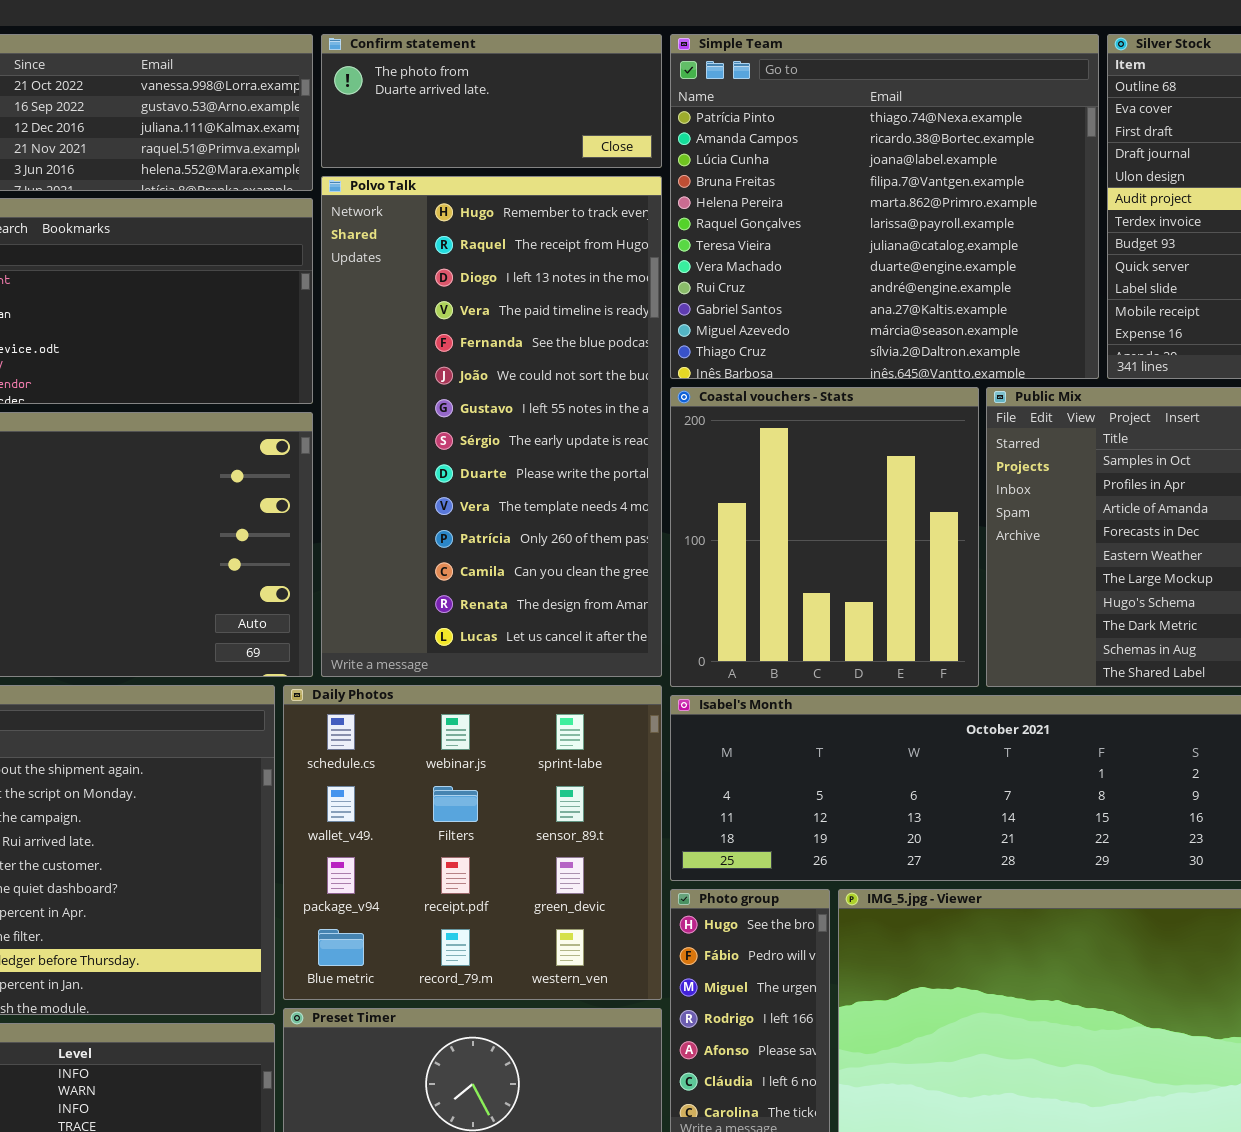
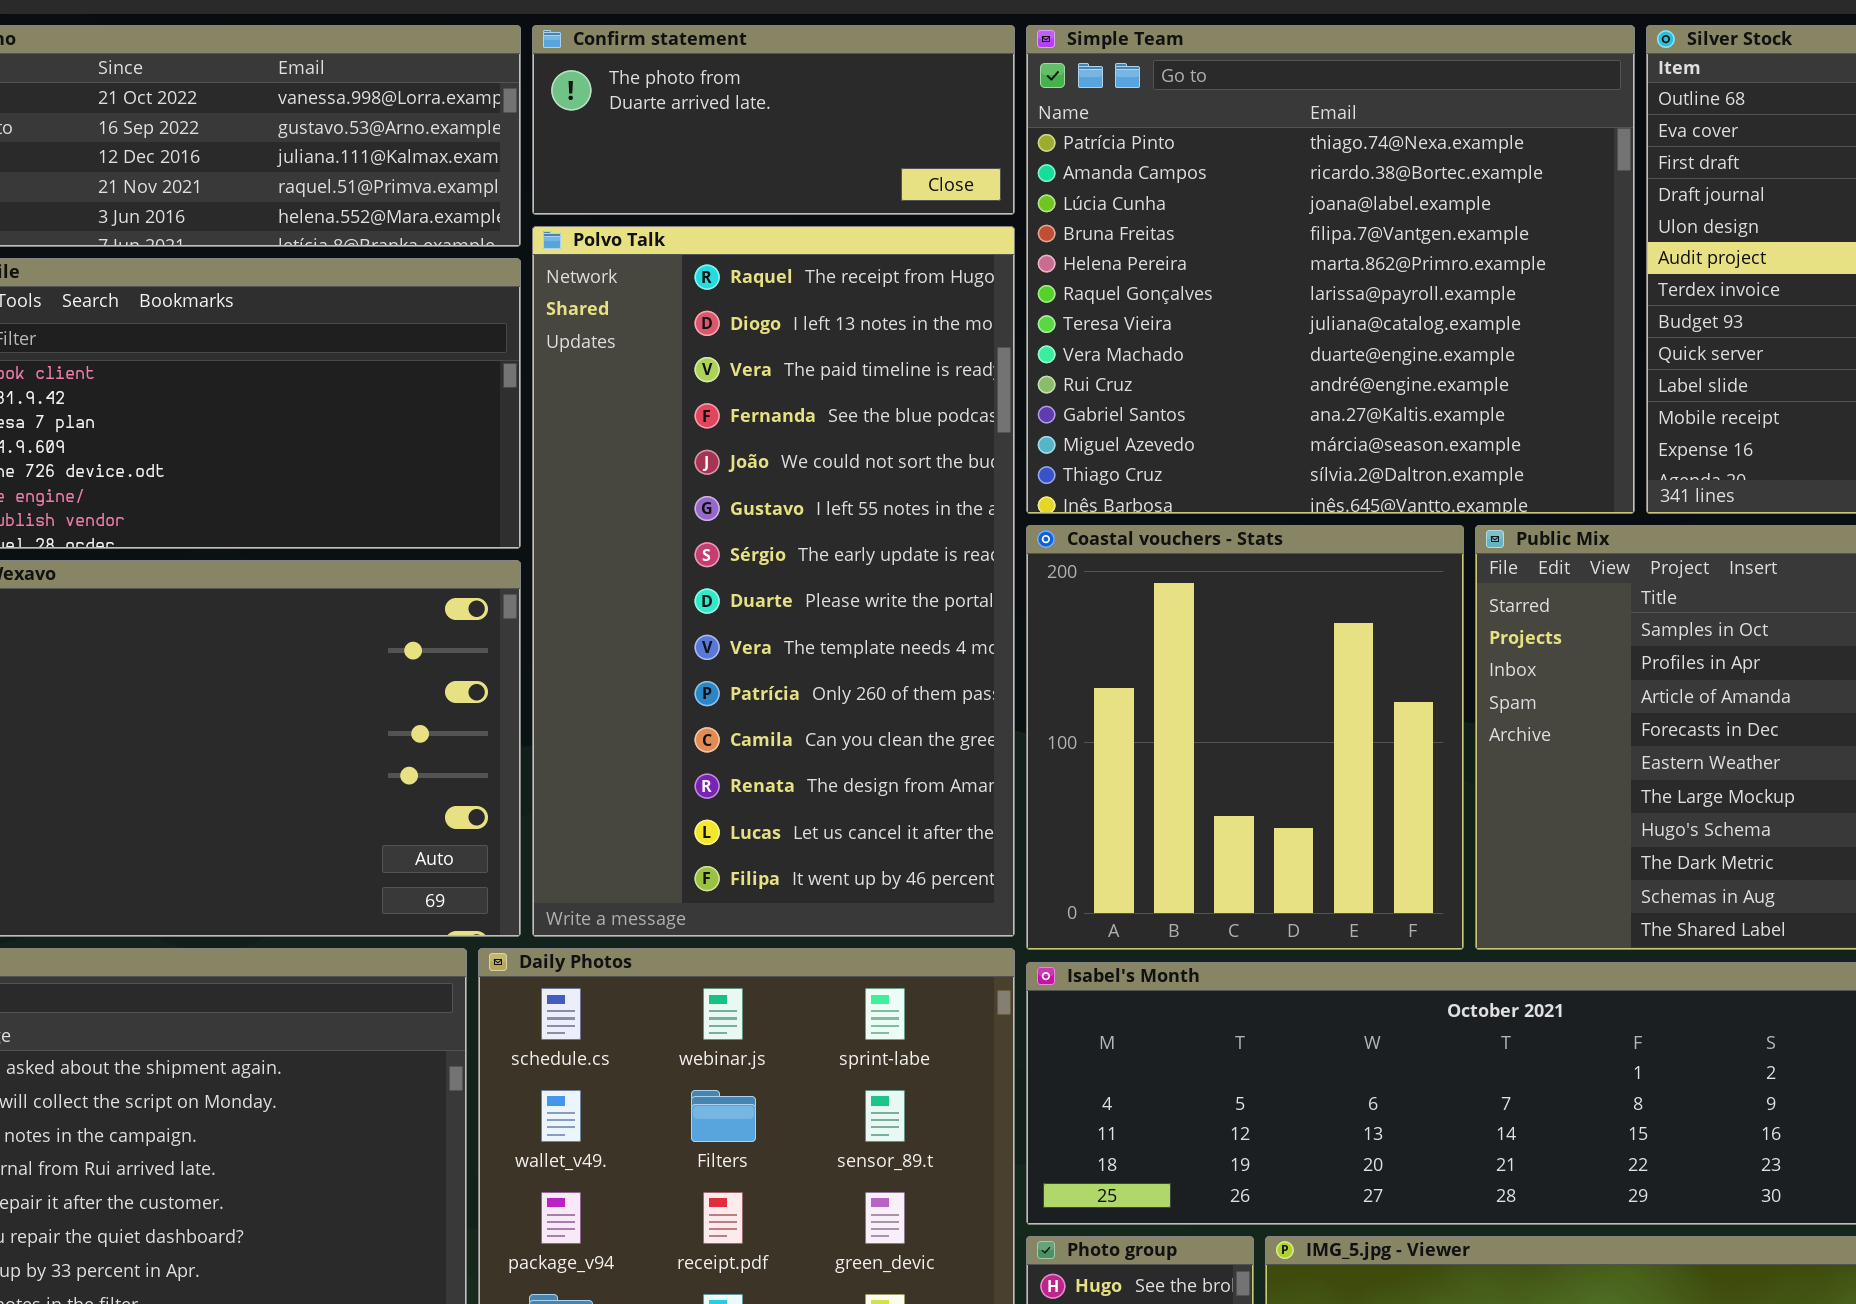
Polvo Talk: [321,176,662,677] -> [532,226,1015,937], scrolled down 1 row

